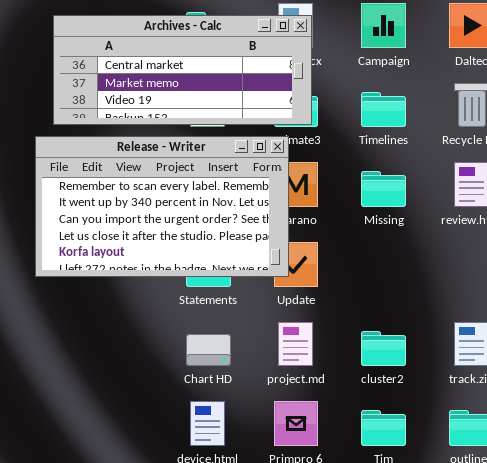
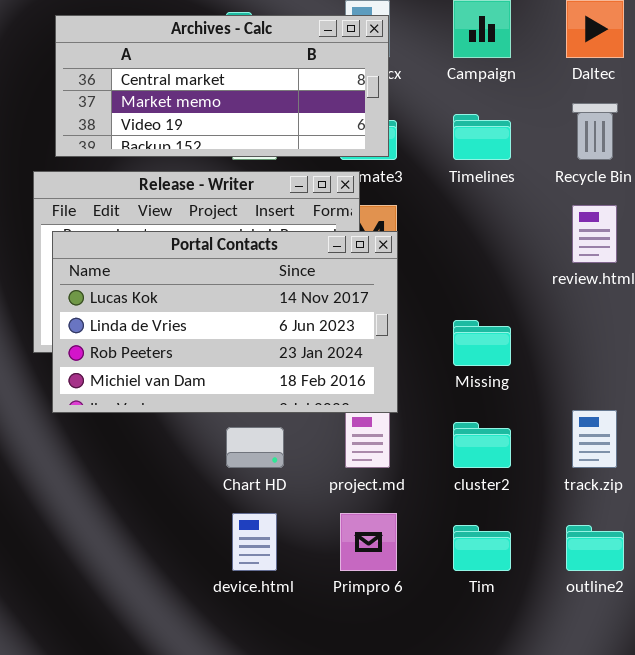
Missing: [361,171,406,207] -> [453,320,511,366], moved
Portal Contacts: none -> [52,231,398,413], opened

